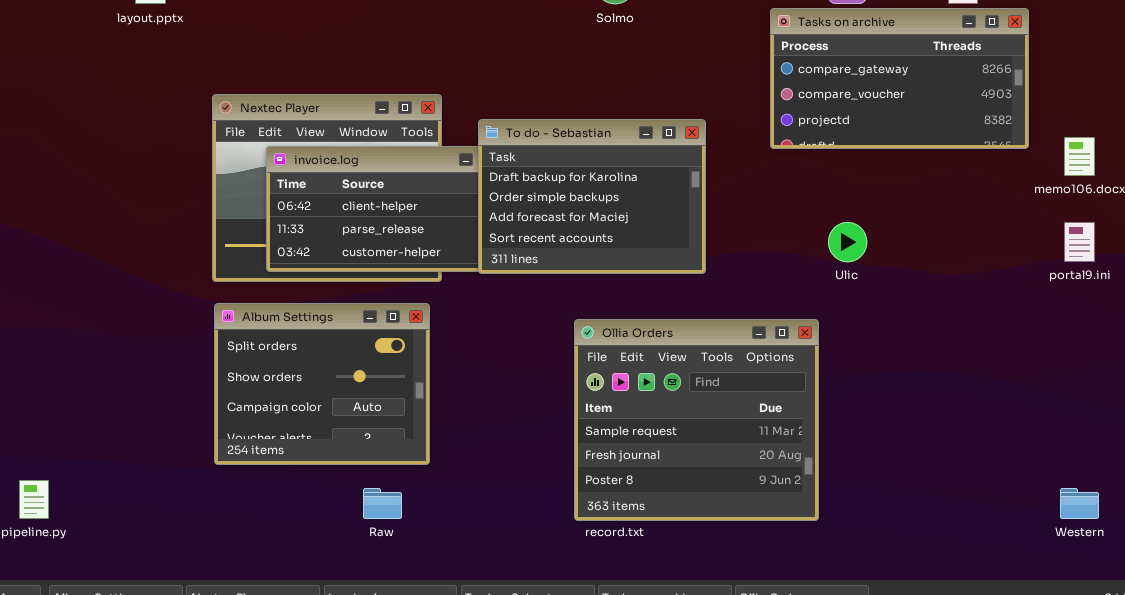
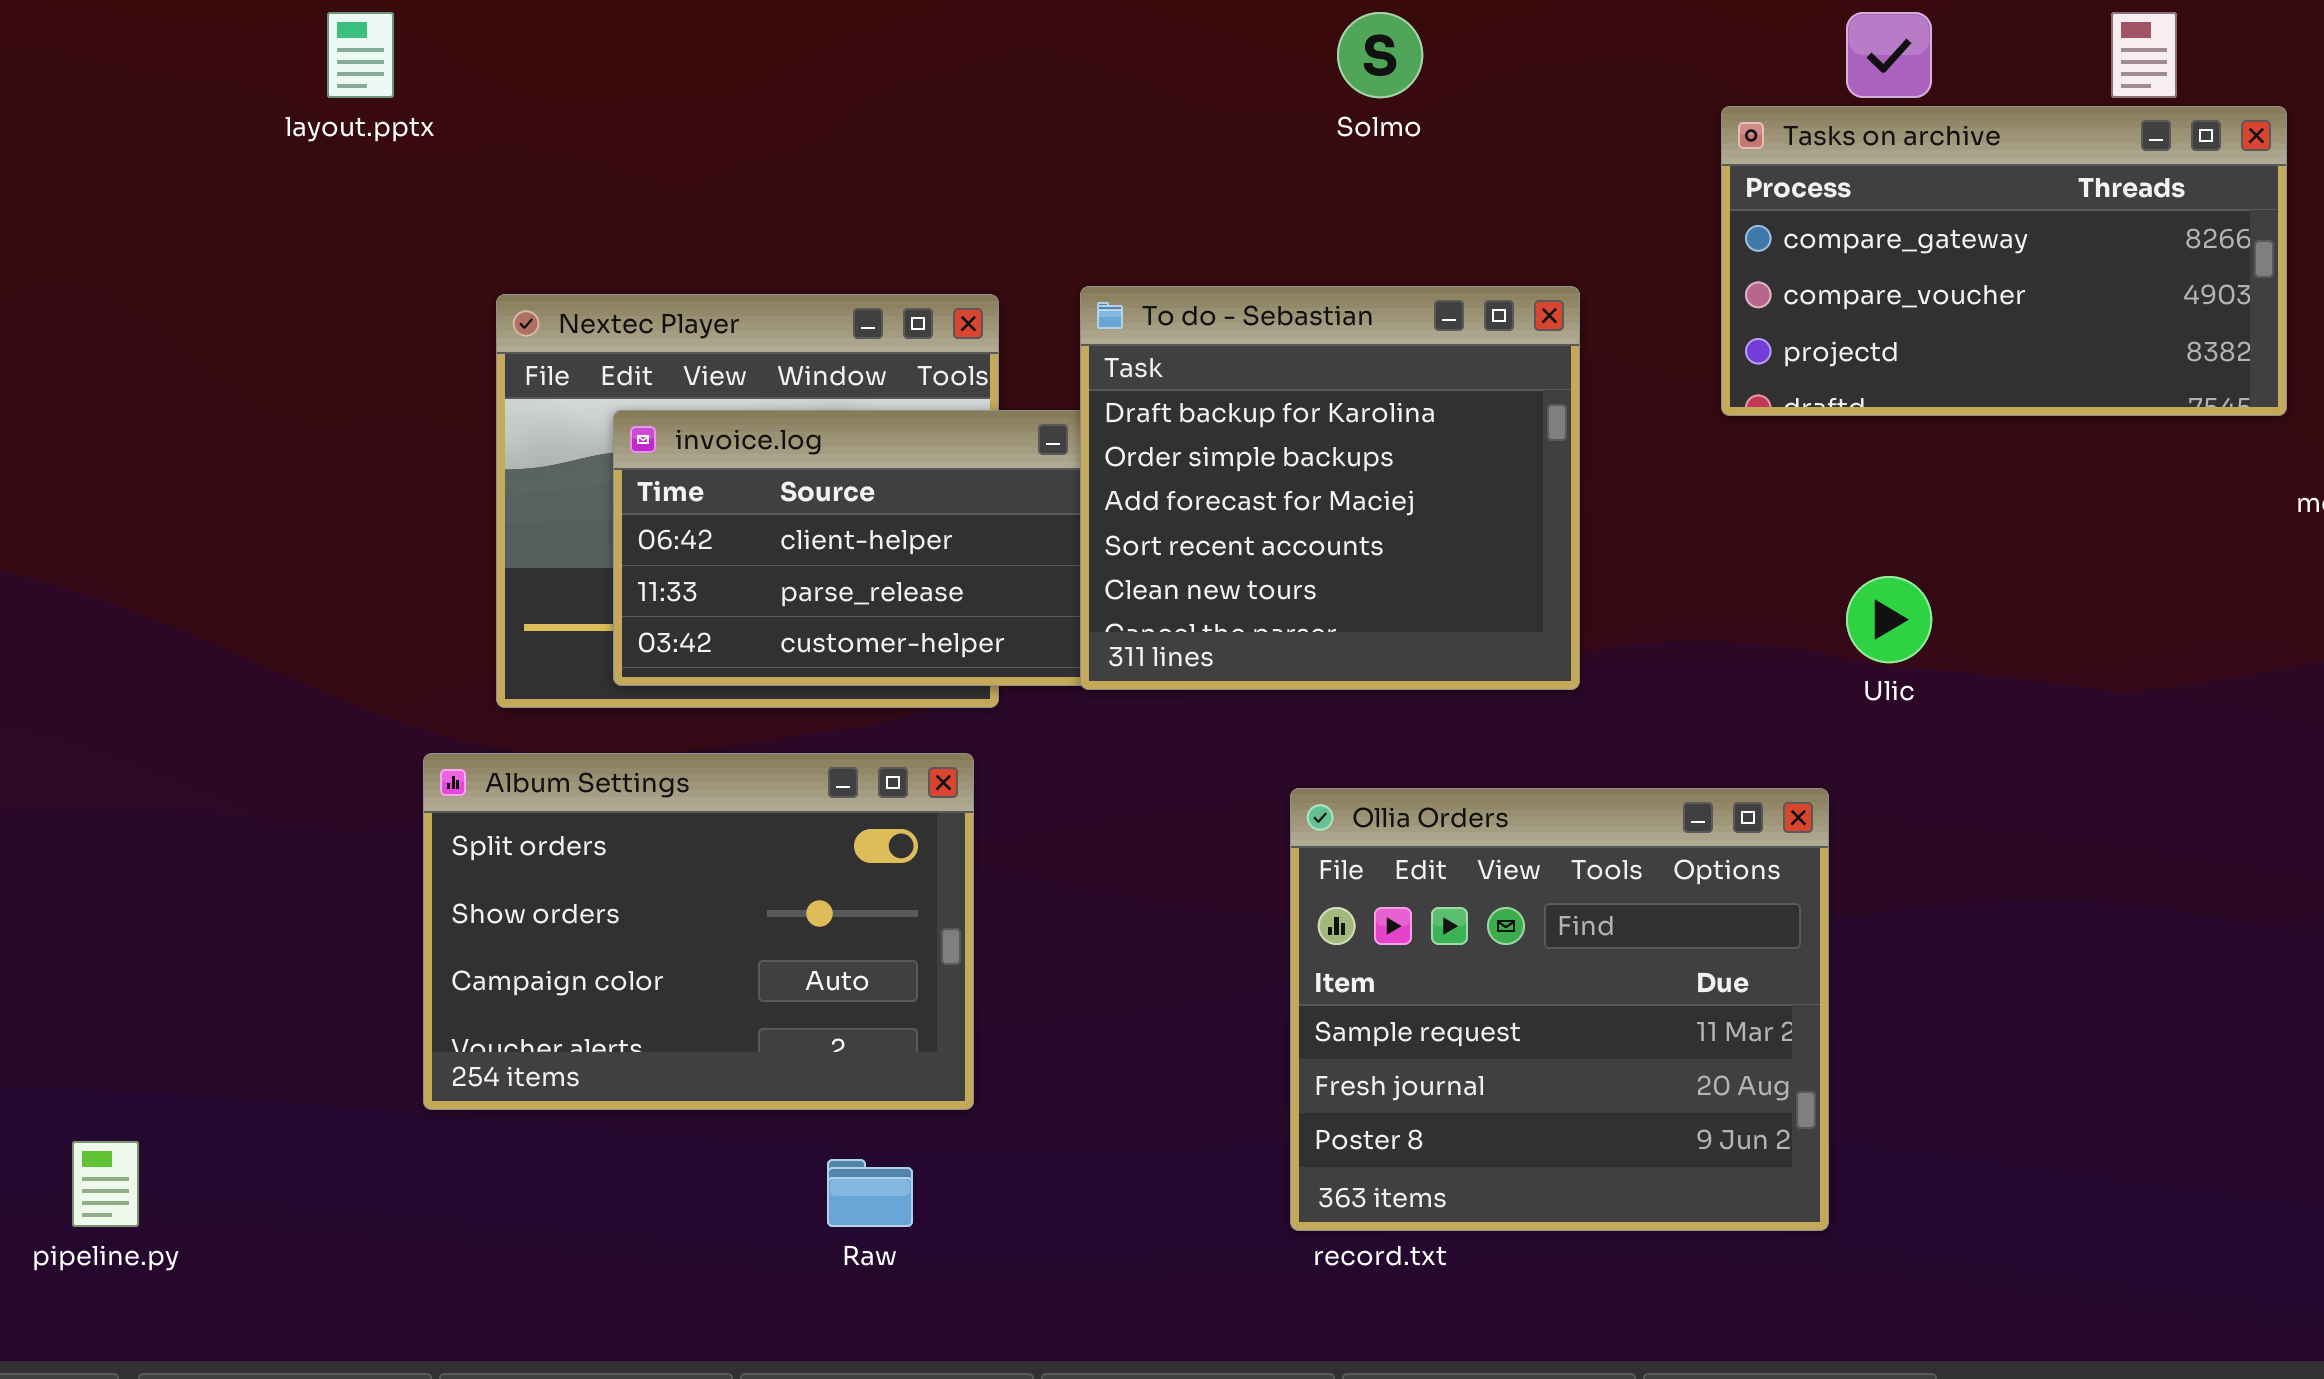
To do - Sebastian: [478,119,706,274] -> [1080,286,1580,690], resized
Album Settings: [214,303,430,465] -> [423,753,974,1110], resized

